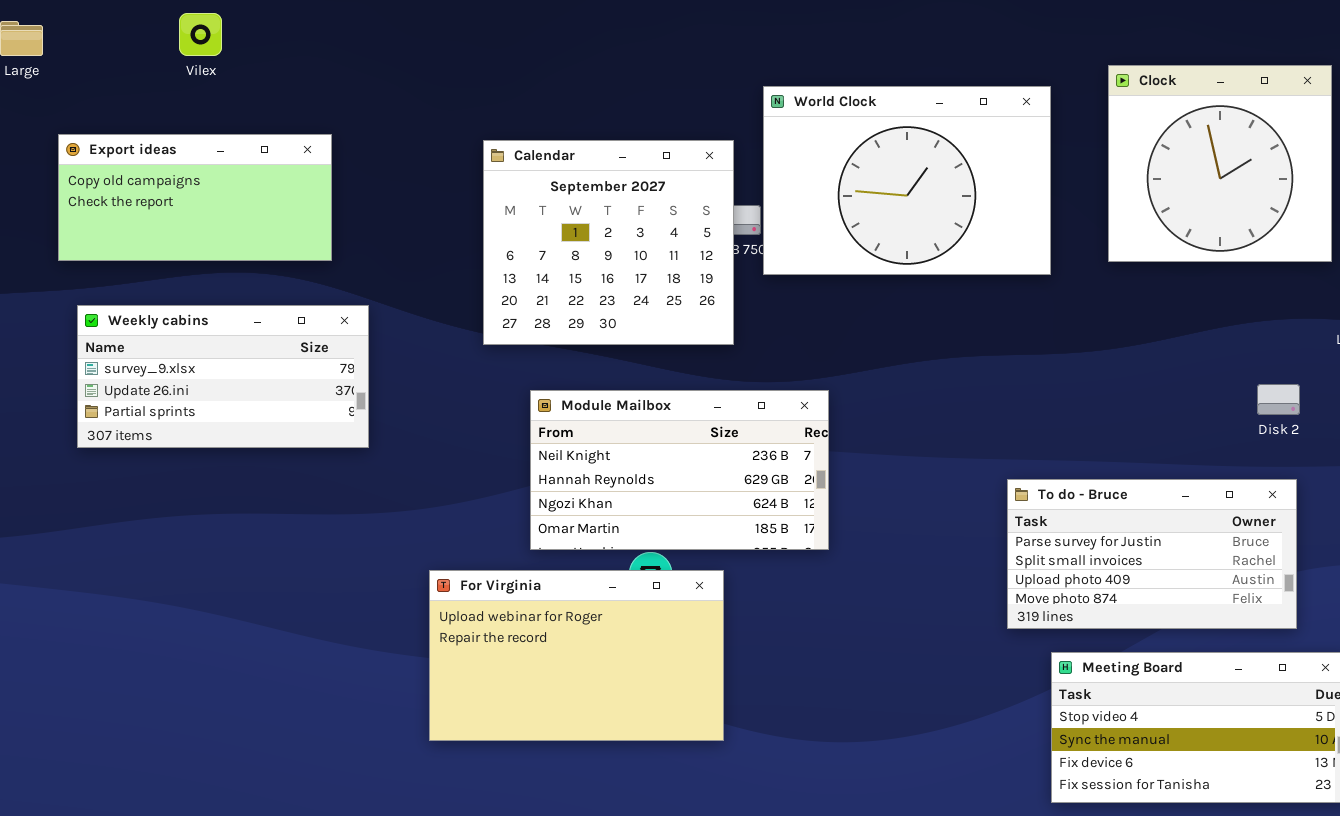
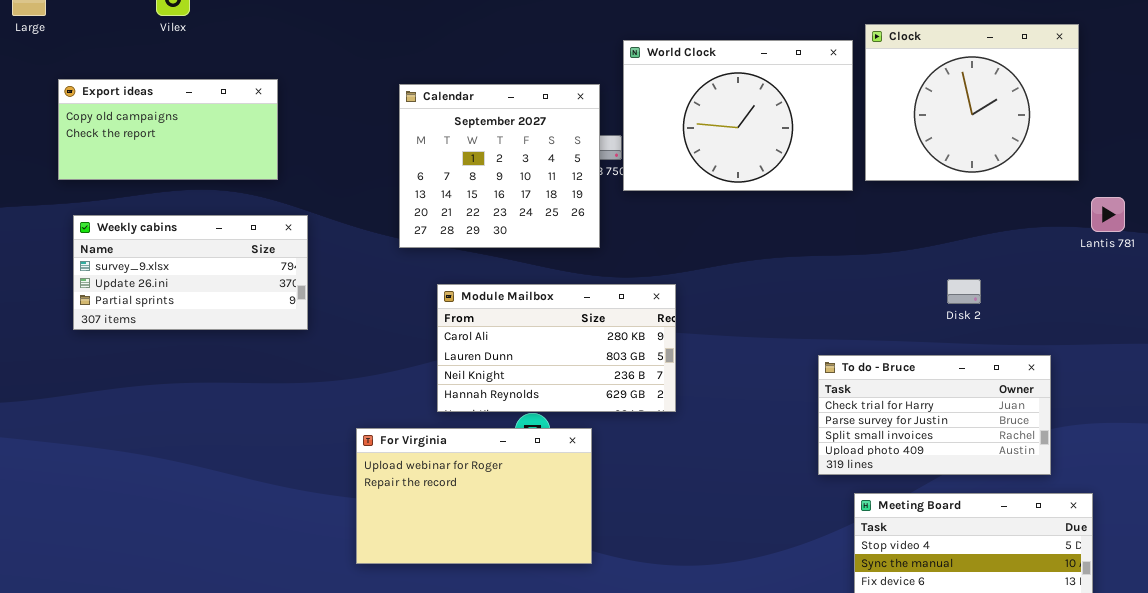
Clock: [1108,65,1332,262] -> [865,24,1079,181], resized
Disk 2: [1257,384,1300,415] -> [947,279,981,304], moved
Module Mailbox: [530,390,829,550] -> [437,284,676,412], scrolled up 2 rows
To do - Bruce: [1007,479,1297,629] -> [818,355,1051,475], scrolled up 1 row

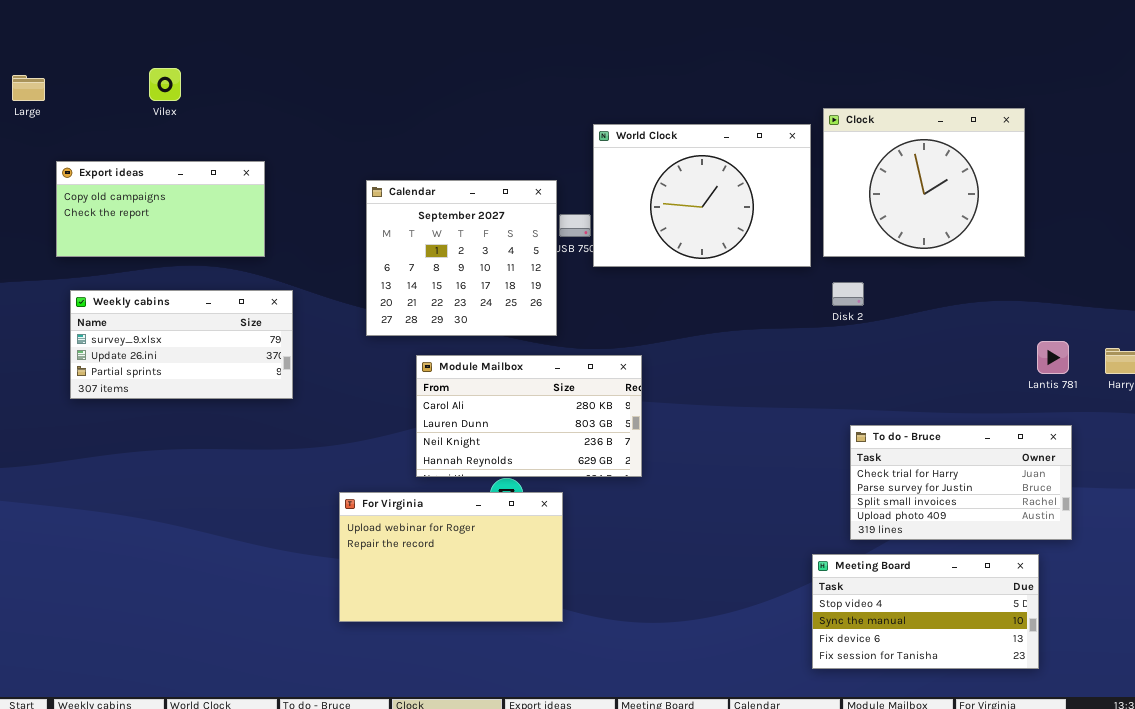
Calendar: [399,84,600,248] -> [366,180,557,336], moved
Lantis 781: [1091,197,1125,232] -> [1037,341,1069,374], moved
Disk 2: [947,279,981,304] -> [832,282,864,306], moved
To do - Bruce: [818,355,1051,475] -> [850,425,1072,540], moved

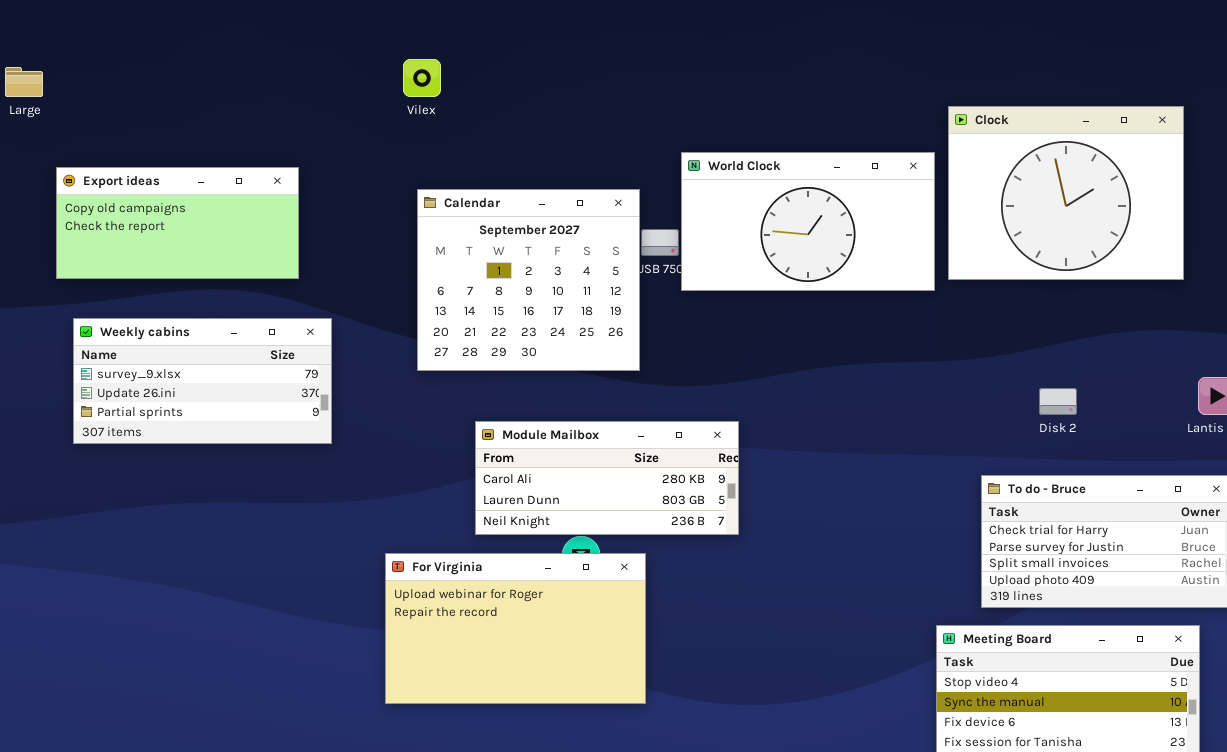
Vilex: [149,68,181,101] -> [403,59,441,97], moved
World Clock: [593,124,811,267] -> [681,152,935,291], resized
Disk 2: [832,282,864,306] -> [1039,388,1077,415], moved
Module Mailbox: [416,355,642,477] -> [475,421,739,535], resized

